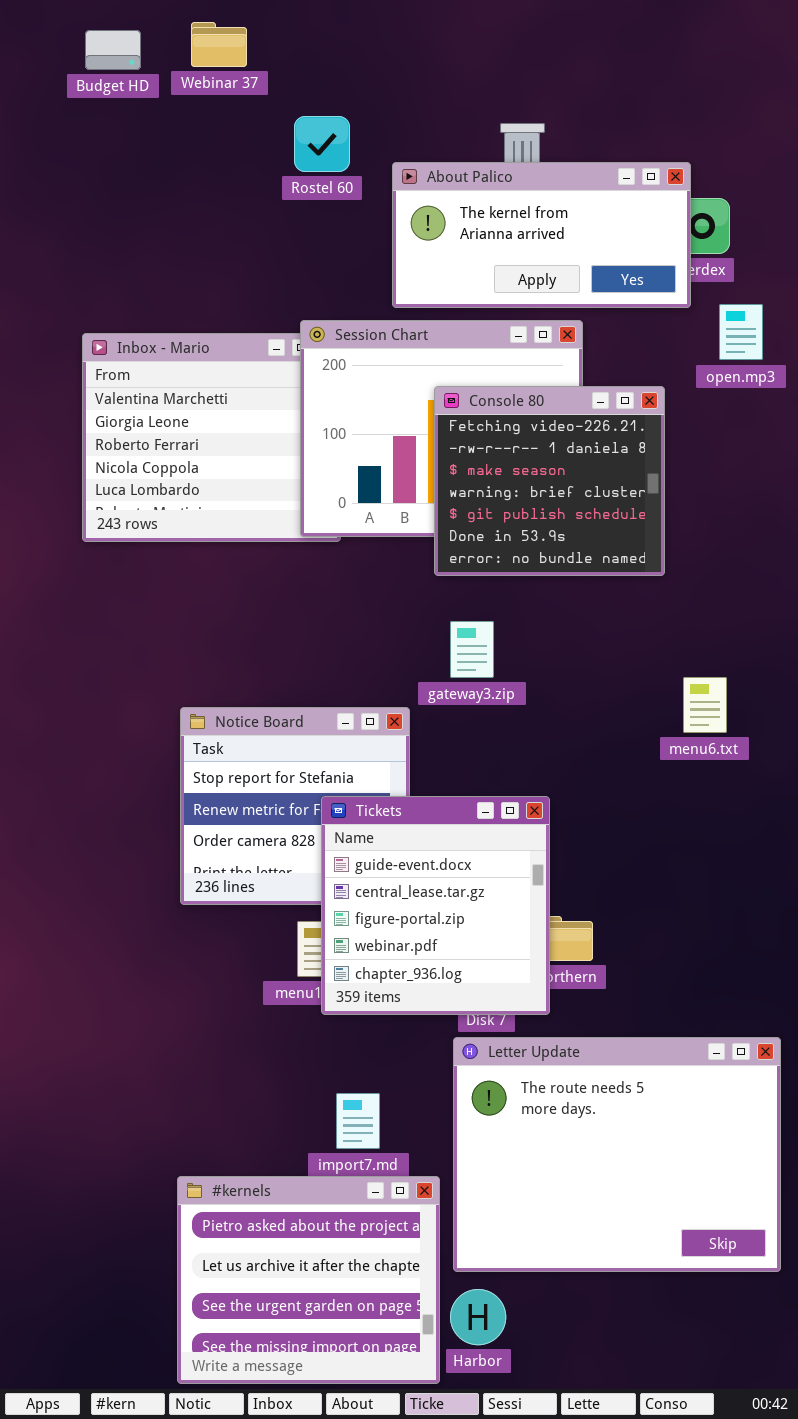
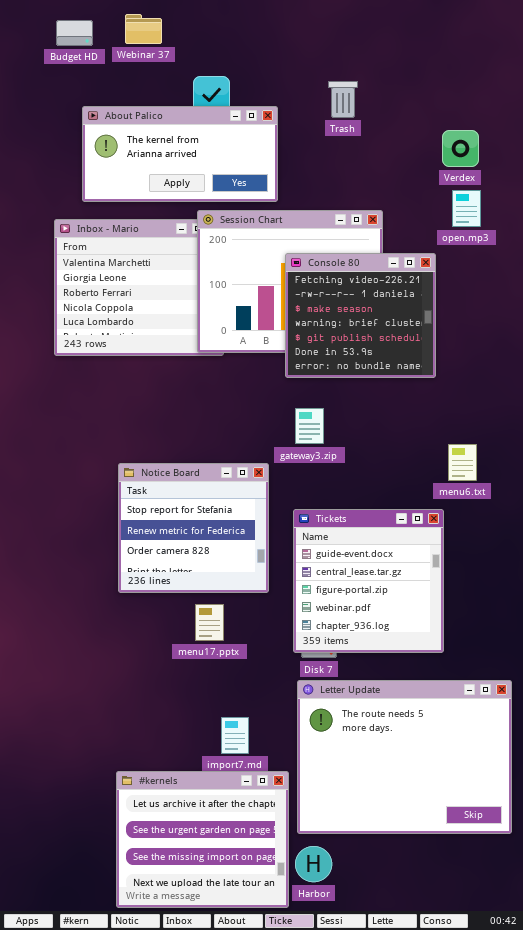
About Palico: [392,162,691,308] -> [82,106,278,202], moved
open.mp3: [719,304,763,360] -> [452,190,481,227], moved
Tickets: [321,796,550,1015] -> [293,509,444,653], moved
#kernels: [177,1176,440,1384] -> [116,771,289,908], scrolled down 1 row

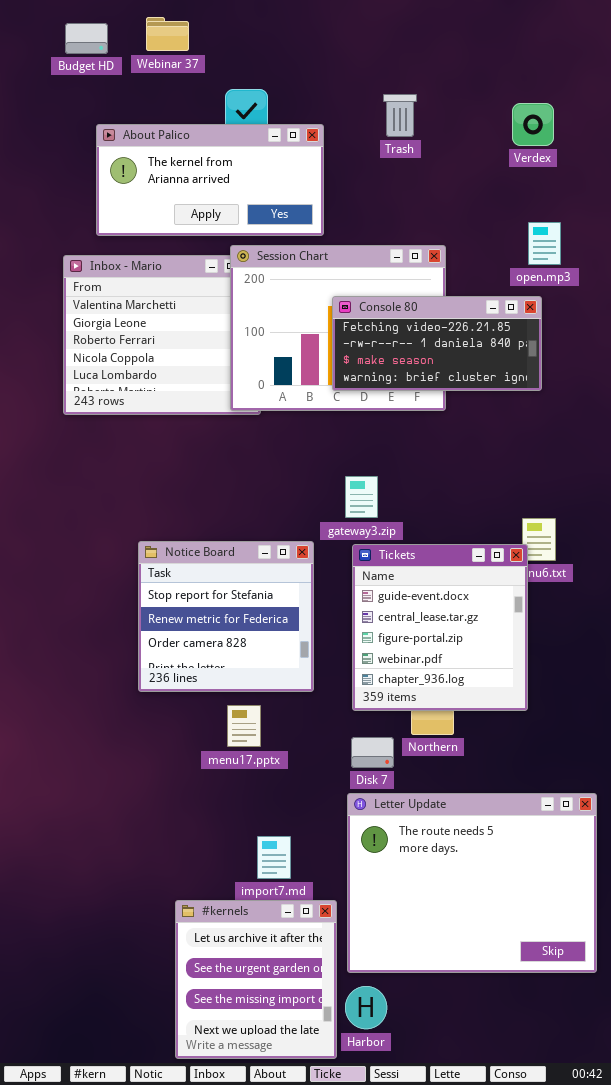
Verdex: [442,130,479,167] -> [512,103,554,146], moved
Console 80: [285,253,436,378] -> [332,296,542,391], resized
Tickets: [293,509,444,653] -> [352,544,528,711], moved
#kernels: [116,771,289,908] -> [175,900,337,1059], resized

